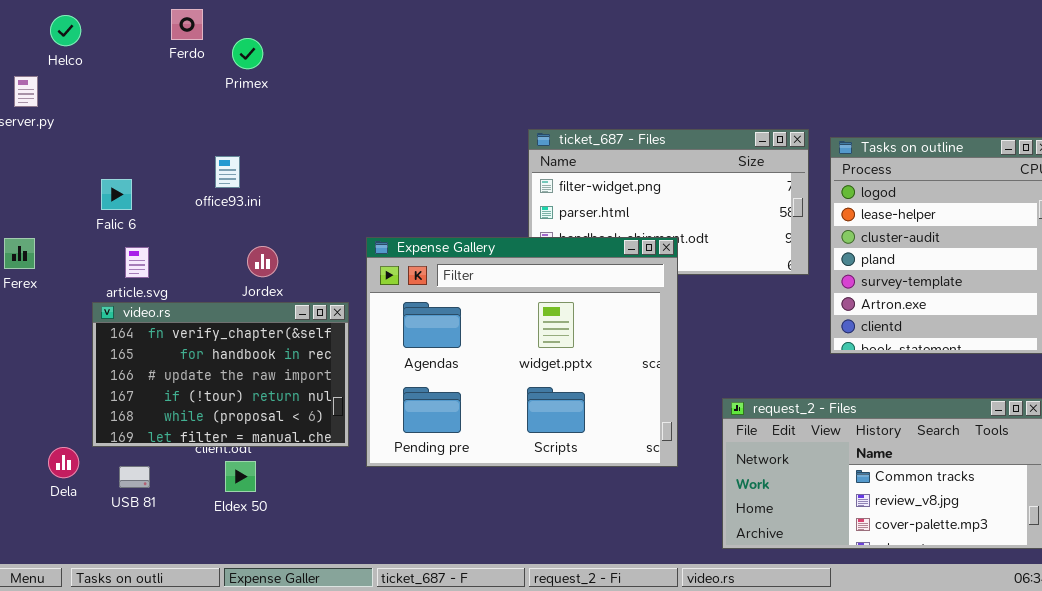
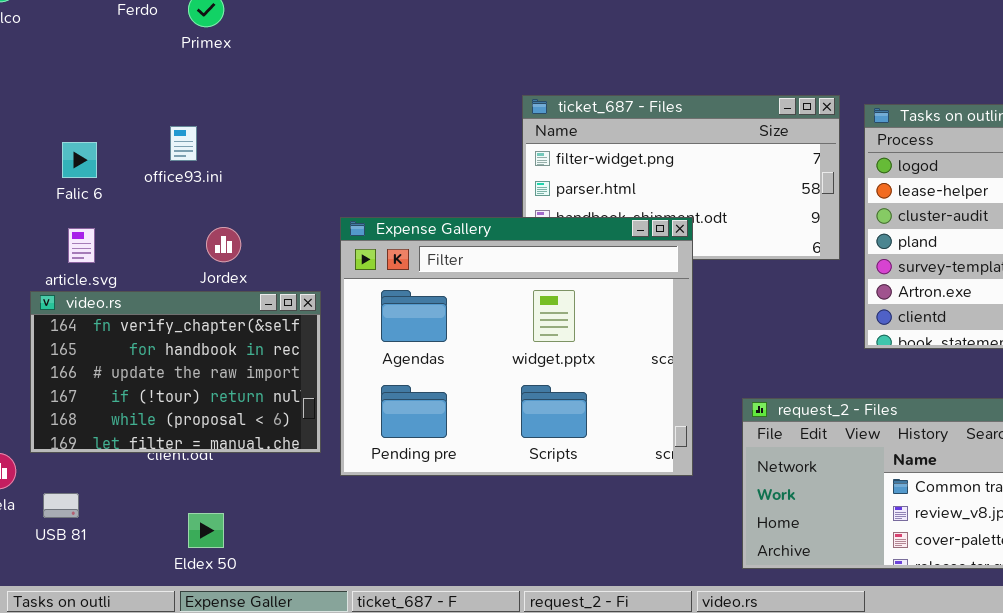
Falic 6: [101,179,132,210] -> [62,142,97,178], moved
Eldex 50: [225,461,256,492] -> [188,513,224,548], moved
USB 81: [119,466,150,488] -> [43,493,79,518], moved

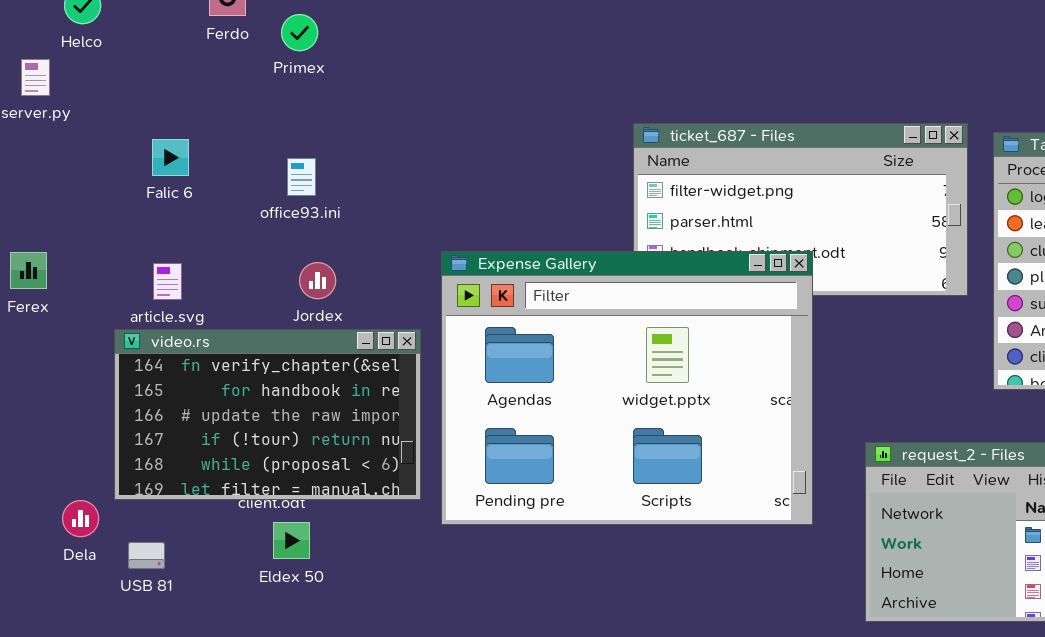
office93.ini: [170,126,197,161] -> [287,158,316,196], moved
Falic 6: [62,142,97,178] -> [152,139,189,176], moved
Eldex 50: [188,513,224,548] -> [273,522,310,559], moved

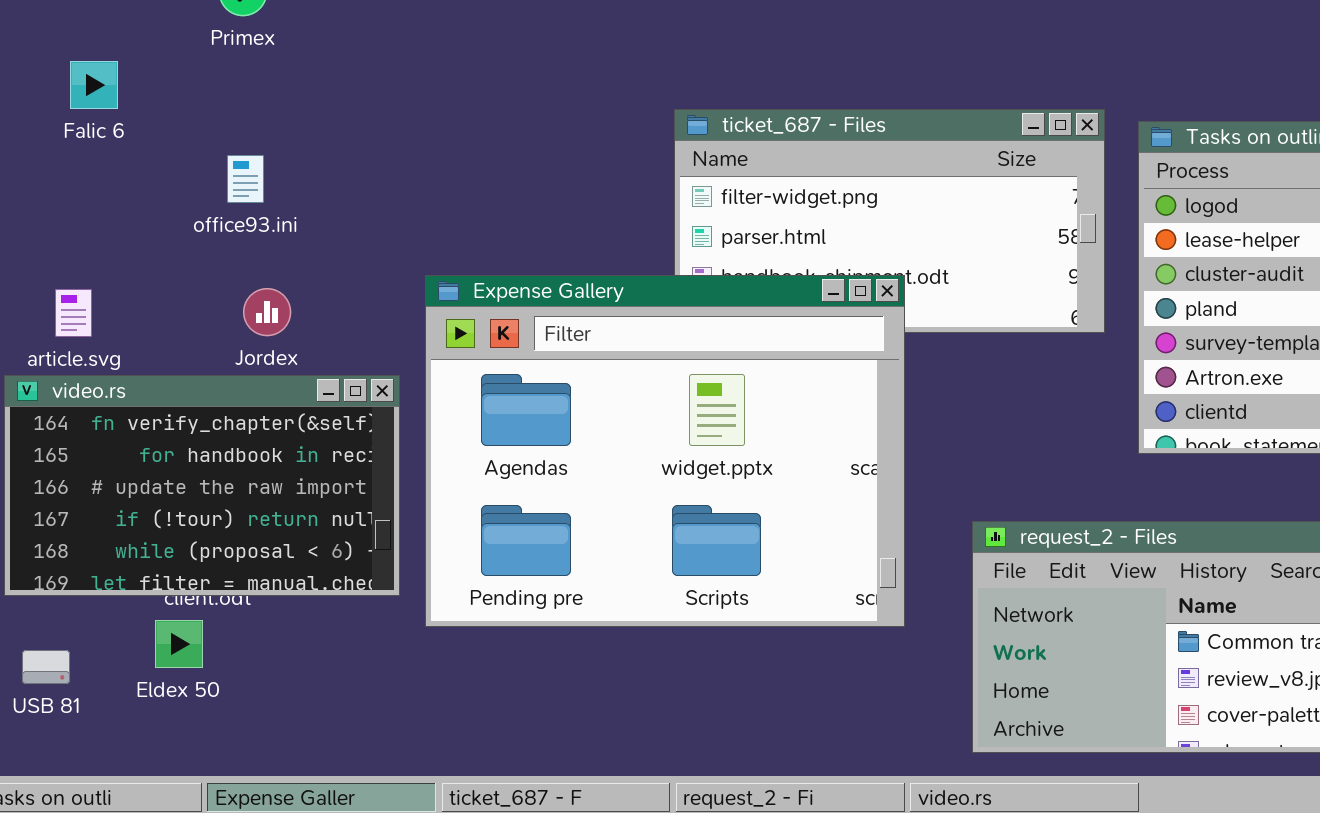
Falic 6: [152,139,189,176] -> [70,61,118,109], moved
Eldex 50: [273,522,310,559] -> [155,620,203,668], moved

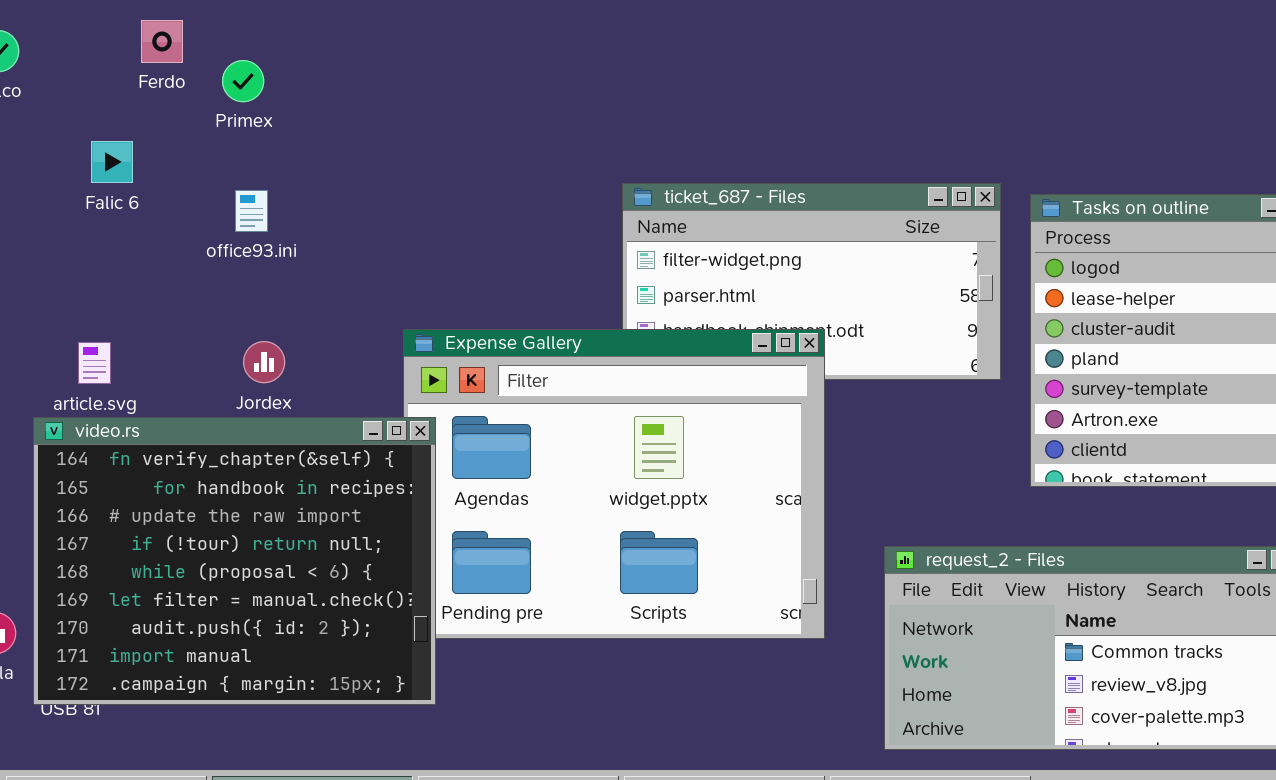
office93.ini: [227,155,264,203] -> [235,190,268,232], moved
video.rs: [4,375,400,596] -> [33,417,436,705], resized

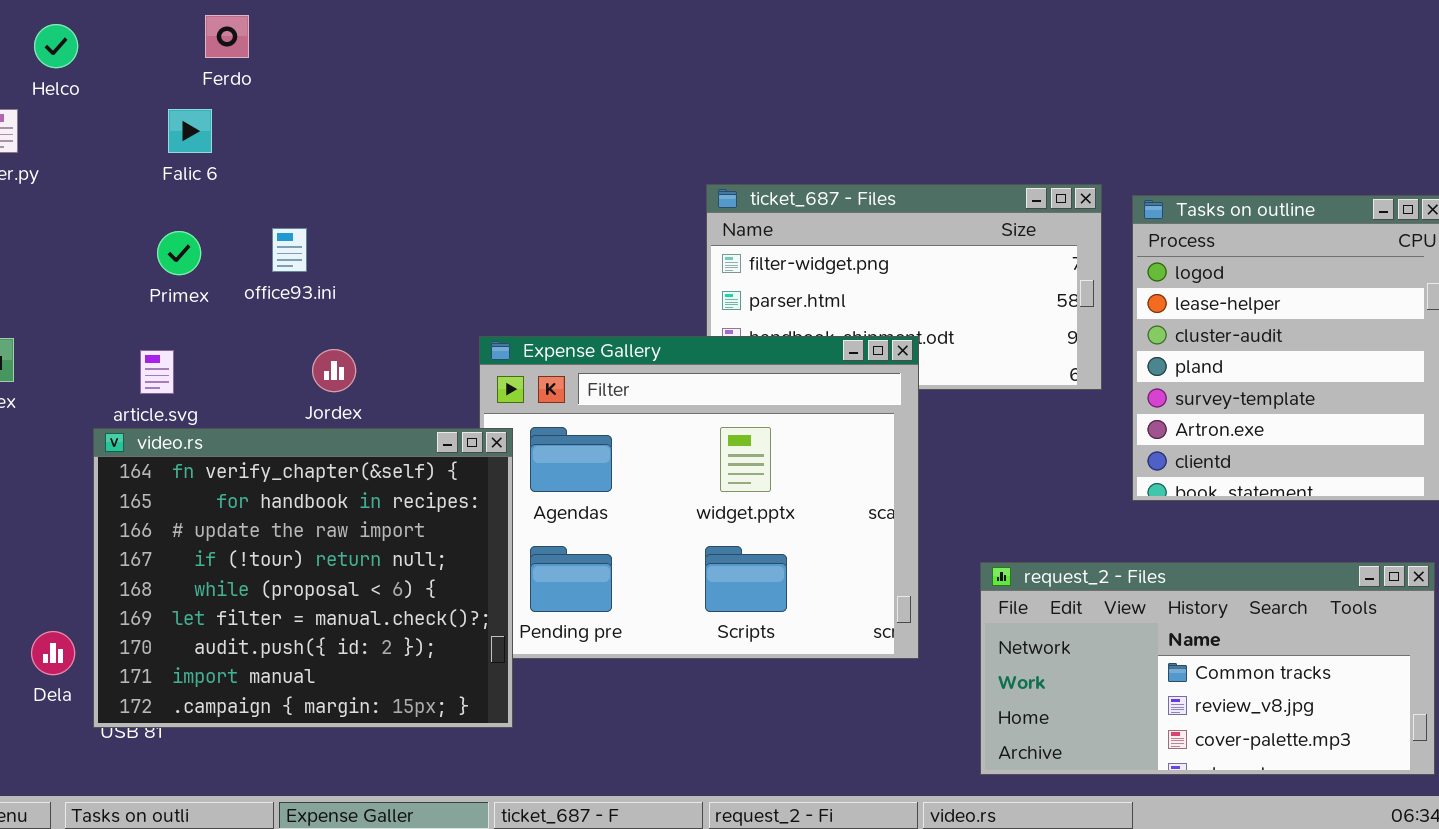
Primex: [222,60,264,102] -> [157,231,201,275], moved
Falic 6: [91,141,133,183] -> [168,109,212,153], moved
office93.ini: [235,190,268,232] -> [272,228,307,272], moved

